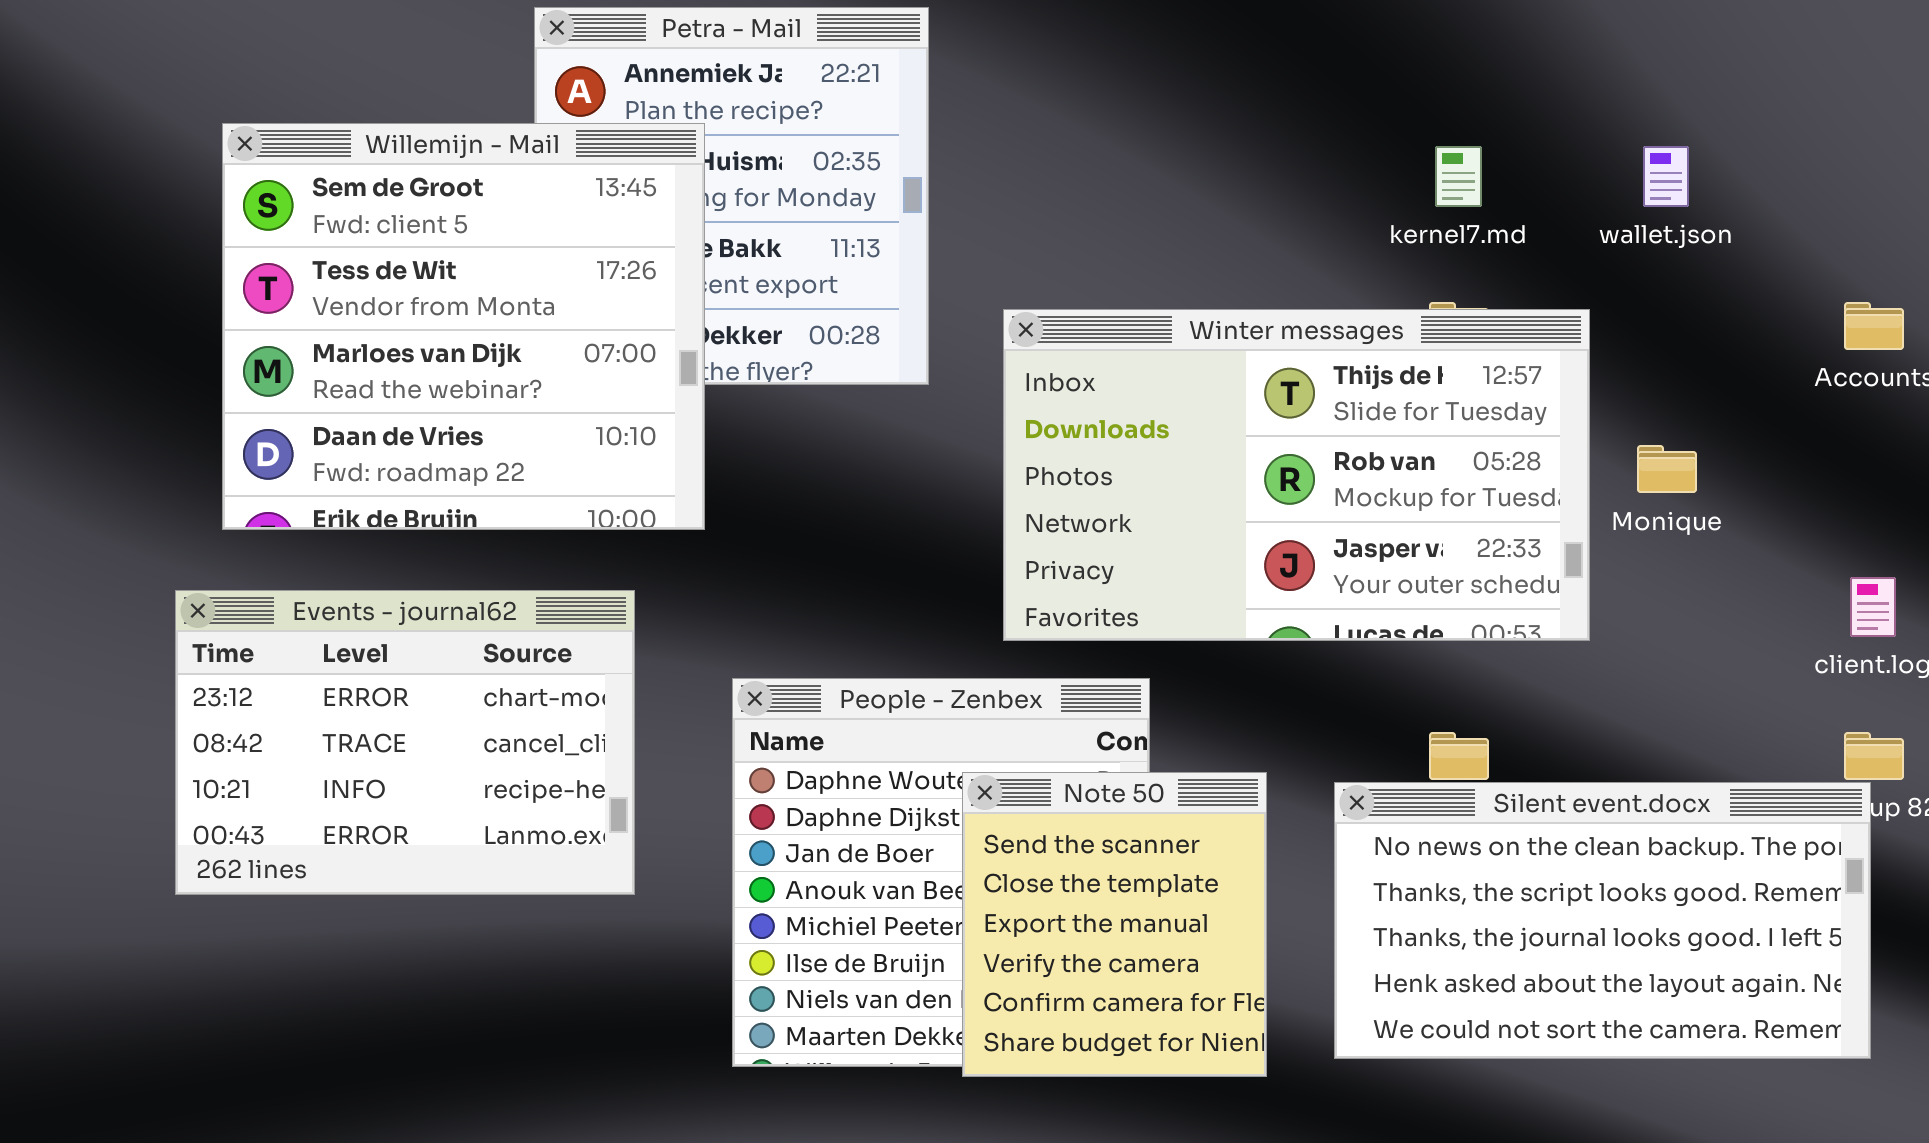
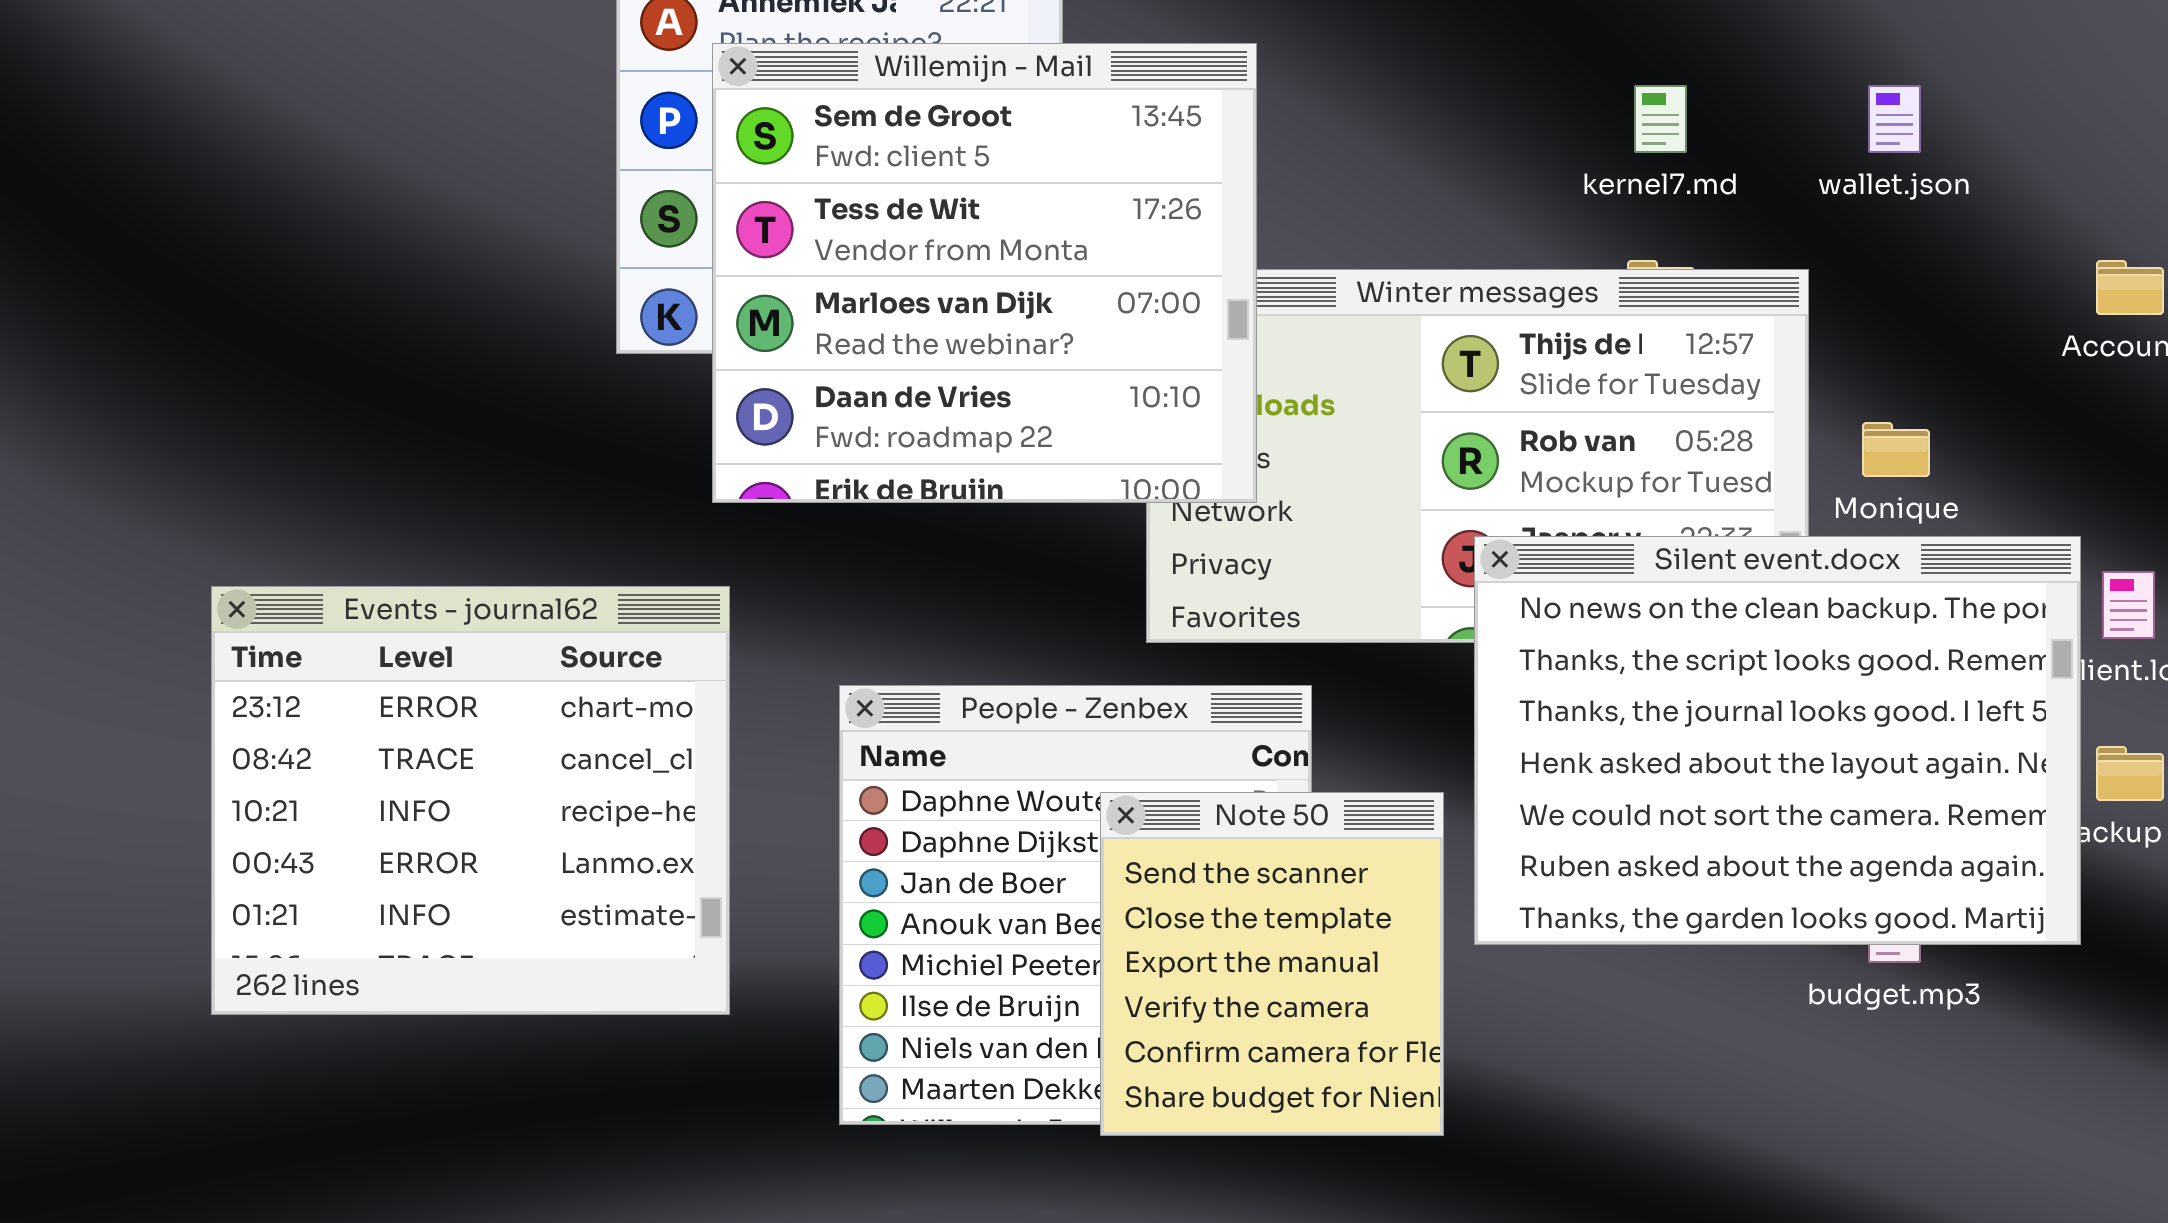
Willemijn - Mail: [222,123,705,530] -> [712,43,1257,503], moved
Events - journal62: [175,590,635,895] -> [211,586,730,1015], resized
Silent event.docx: [1334,782,1871,1059] -> [1474,536,2081,945], moved, resized

